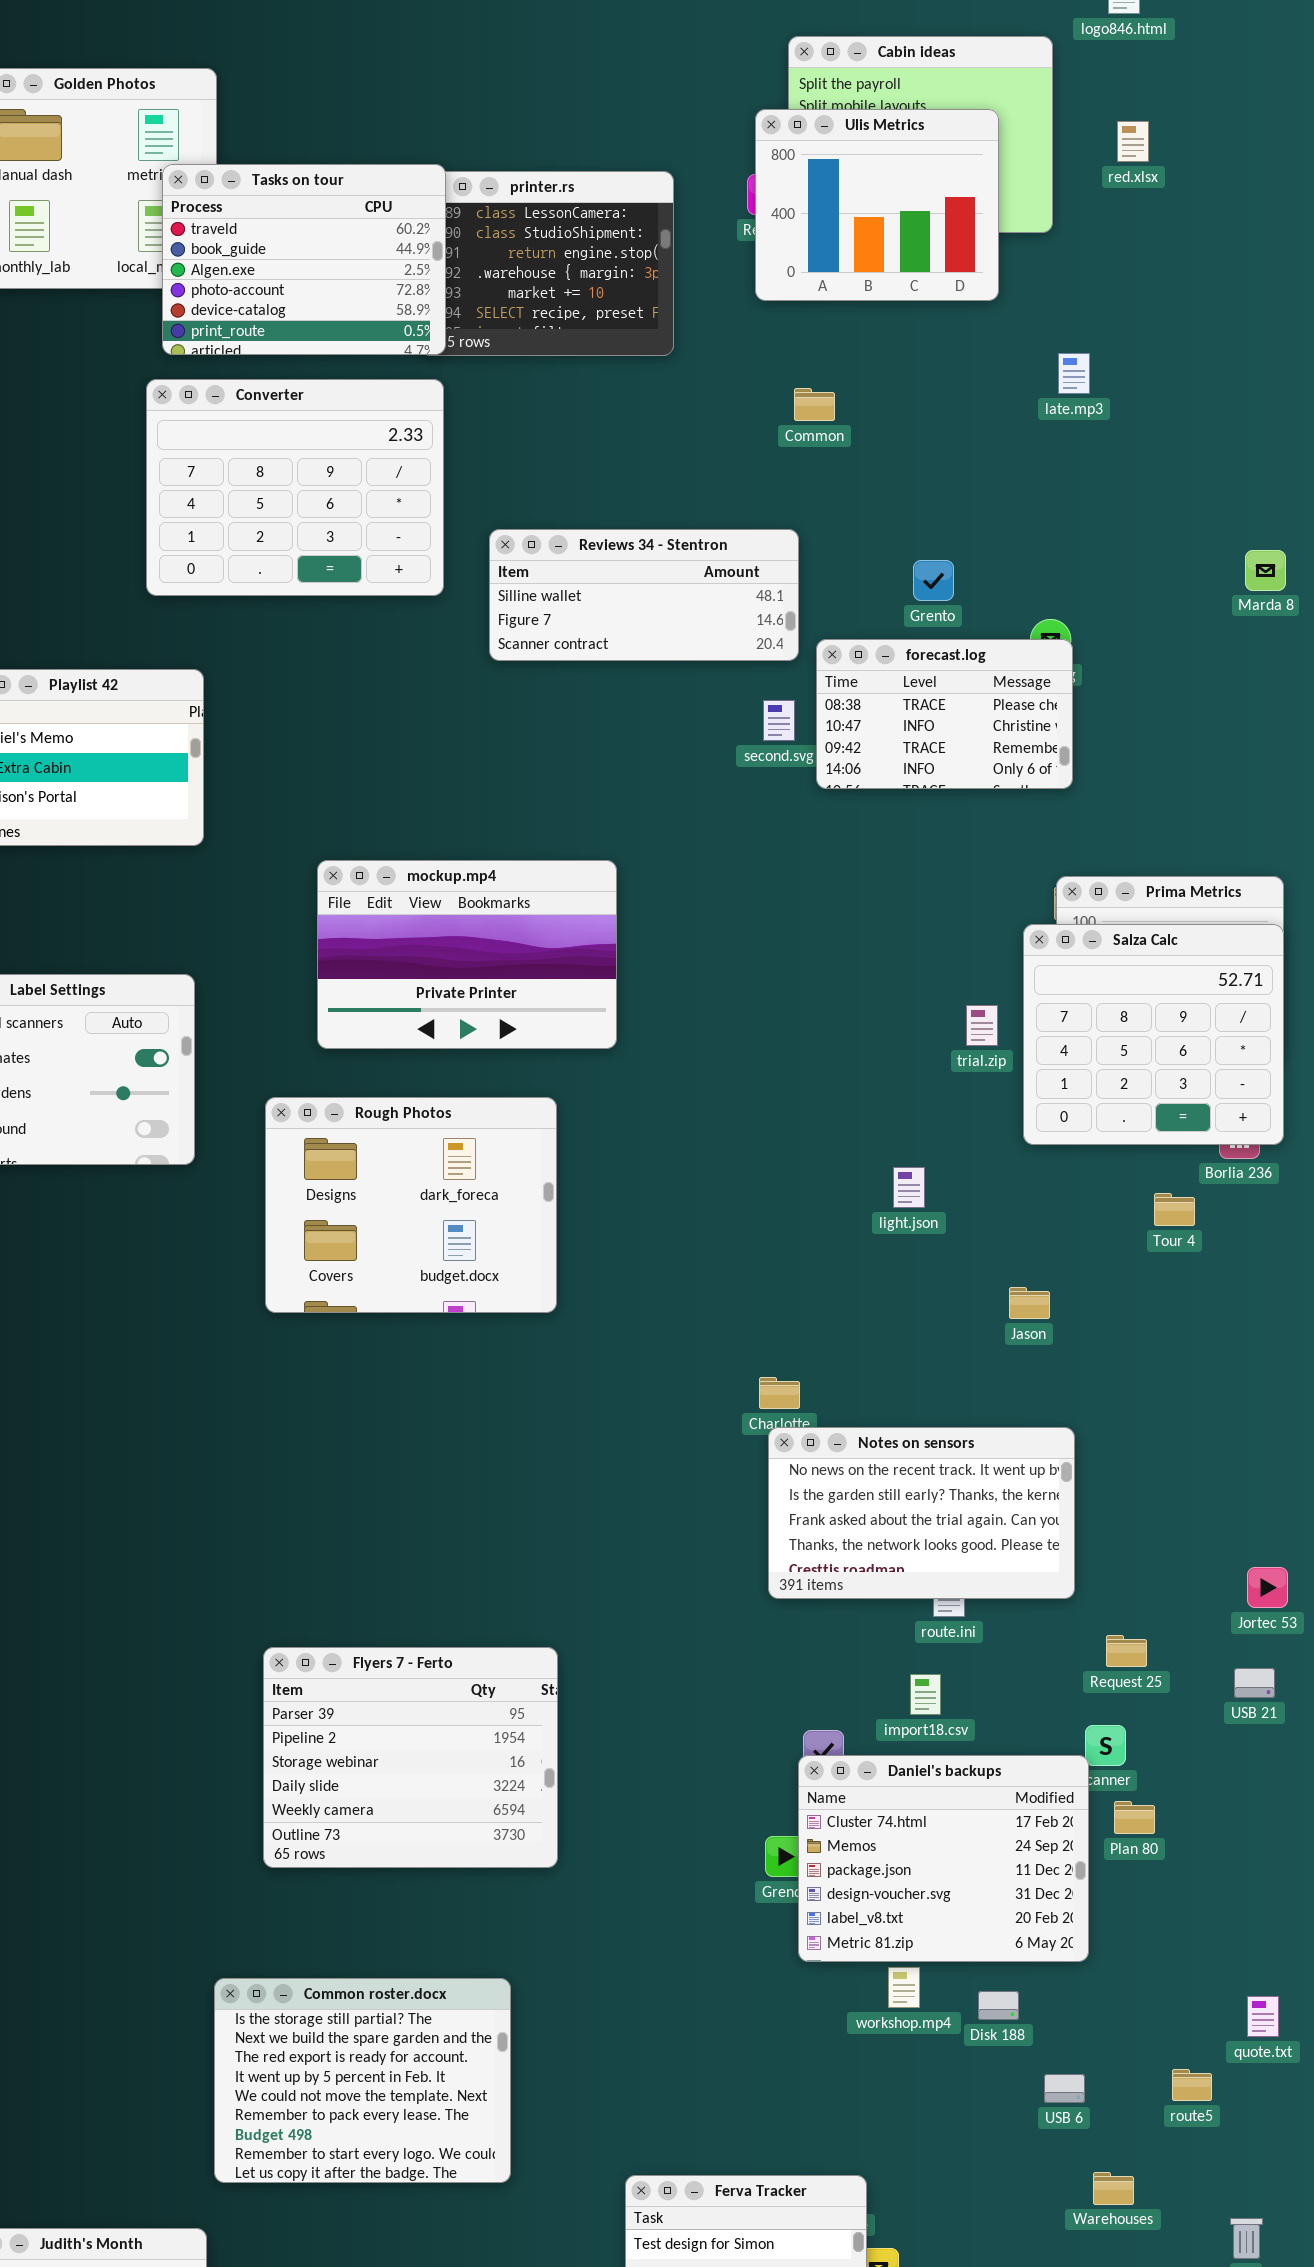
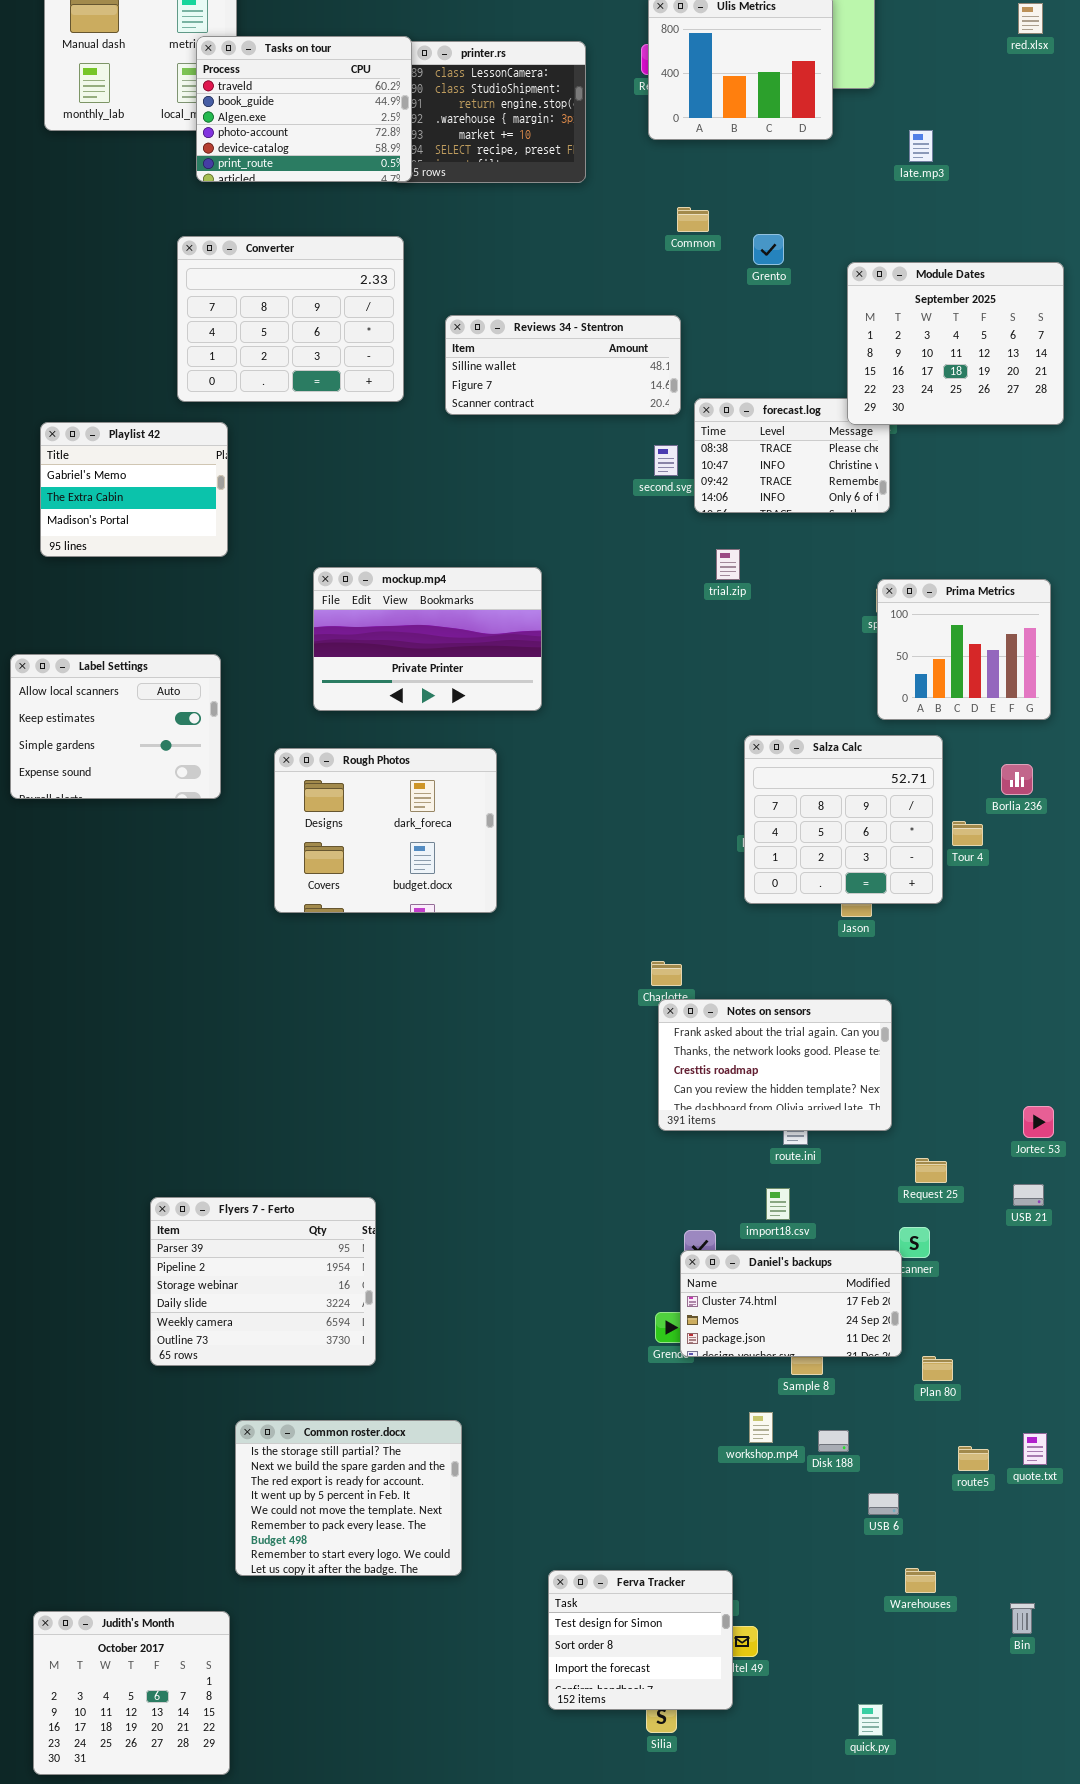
red.xlsx: [1117,121,1149,162] -> [1018,3,1043,34], moved
late.mp3: [1058,353,1090,394] -> [909,130,933,162], moved
Converter: [146,379,444,596] -> [177,236,404,402], moved
Module Dates: none -> [847,262,1064,425], opened
Grento: [913,560,954,601] -> [753,234,784,265], moved
Salza Calc: [1023,924,1284,1145] -> [744,735,943,904], moved
trial.zip: [966,1005,998,1046] -> [716,549,740,580], moved
Notes on sensors: [768,1427,1075,1599] -> [658,999,892,1131], scrolled down 2 rows
Flyers 7 - Ferto: [263,1647,558,1868] -> [150,1197,376,1366], moved
Daniel's backups: [798,1755,1089,1962] -> [680,1250,902,1357], resized
Plan 80: [1114,1801,1155,1834] -> [922,1356,953,1381], moved
route5: [1172,2069,1212,2101] -> [958,1446,989,1471], moved

